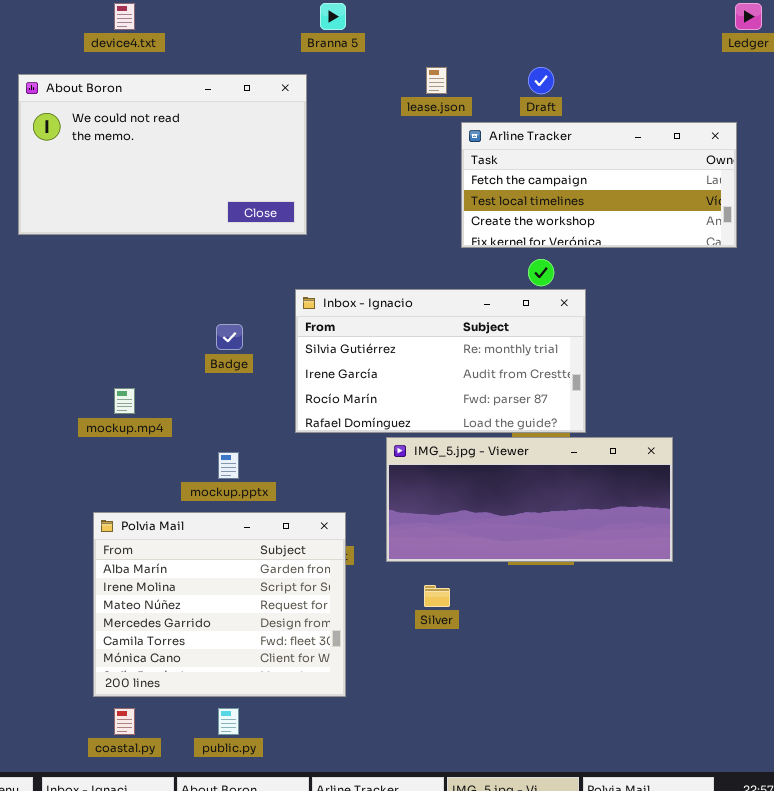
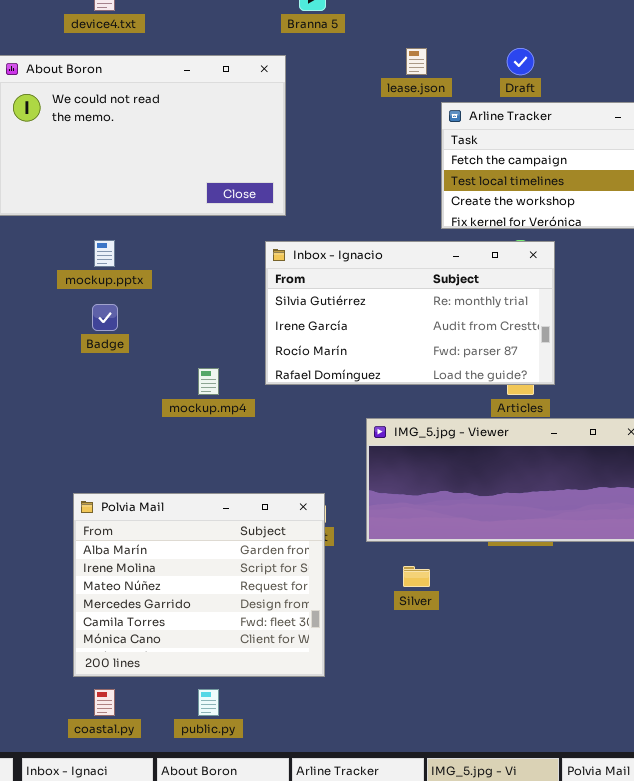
Inbox - Ignacio: [295,289,586,433] -> [265,241,555,385], moved
Badge: [216,324,243,350] -> [92,304,118,331], moved
mockup.mp4: [114,388,135,414] -> [198,368,219,395], moved
mockup.pptx: [218,452,239,479] -> [94,240,115,267], moved

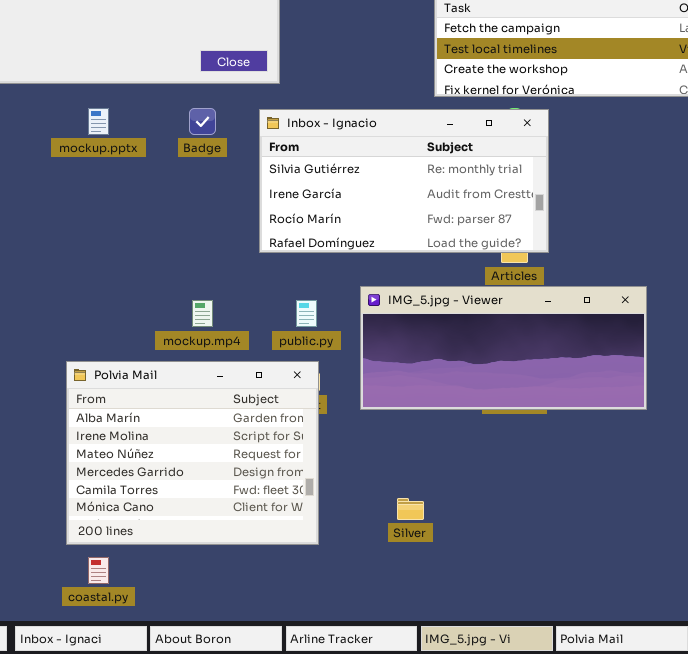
Badge: [92,304,118,331] -> [189,108,216,135], moved
mockup.mp4: [198,368,219,395] -> [192,300,213,327], moved
Silver: [403,566,430,587] -> [397,498,424,520], moved
public.py: [198,689,219,716] -> [296,300,317,327], moved

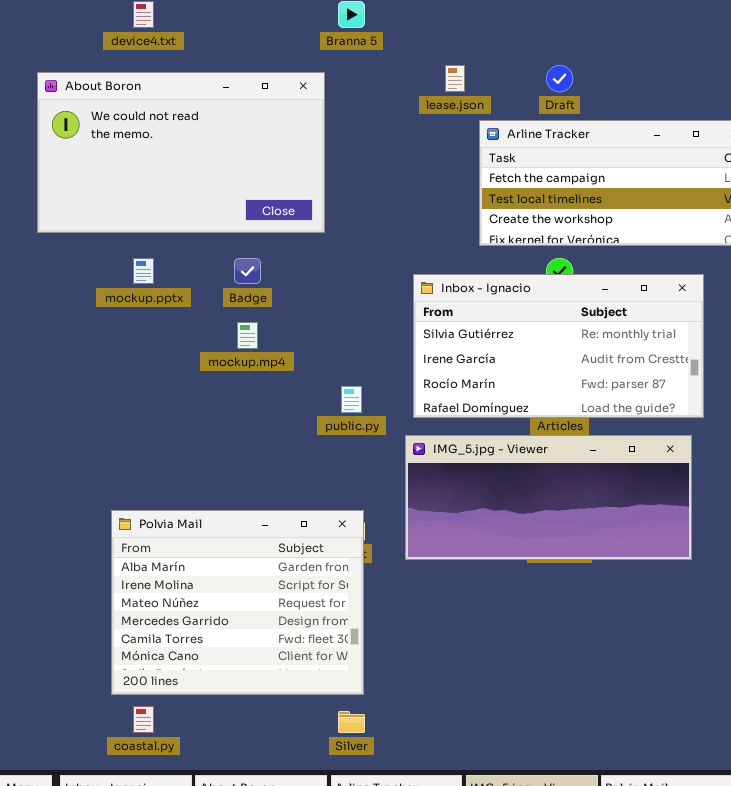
Inbox - Ignacio: [259,109,549,253] -> [413,274,704,418], moved
mockup.mp4: [192,300,213,327] -> [237,322,258,349], moved
public.py: [296,300,317,327] -> [341,386,362,413], moved
Silver: [397,498,424,520] -> [338,711,365,733], moved

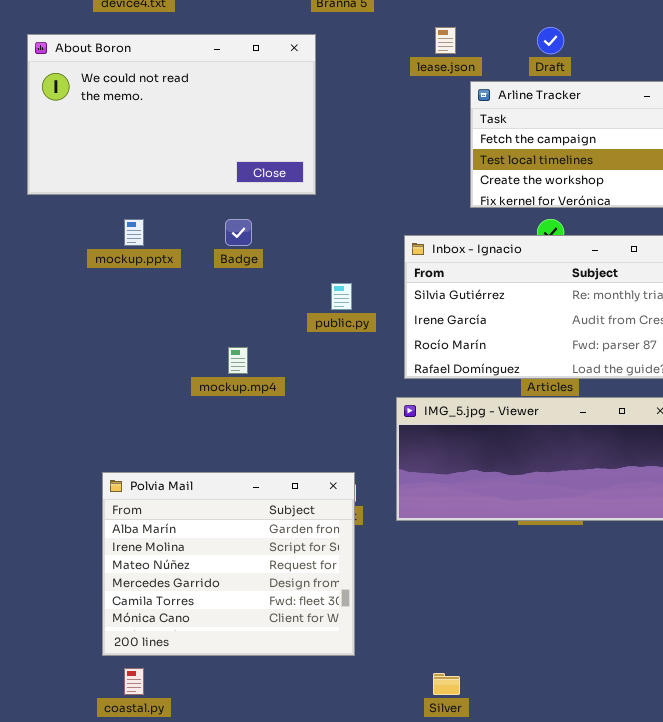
mockup.mp4: [237,322,258,349] -> [228,347,248,374], moved
public.py: [341,386,362,413] -> [331,283,352,310], moved
Silver: [338,711,365,733] -> [433,673,460,695], moved

